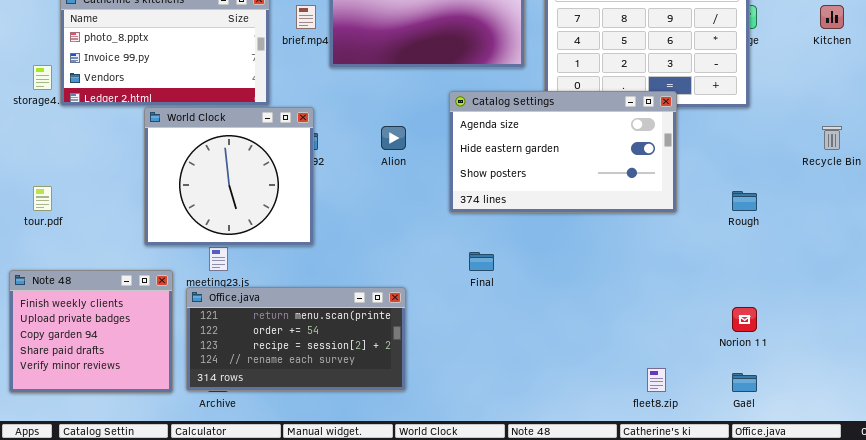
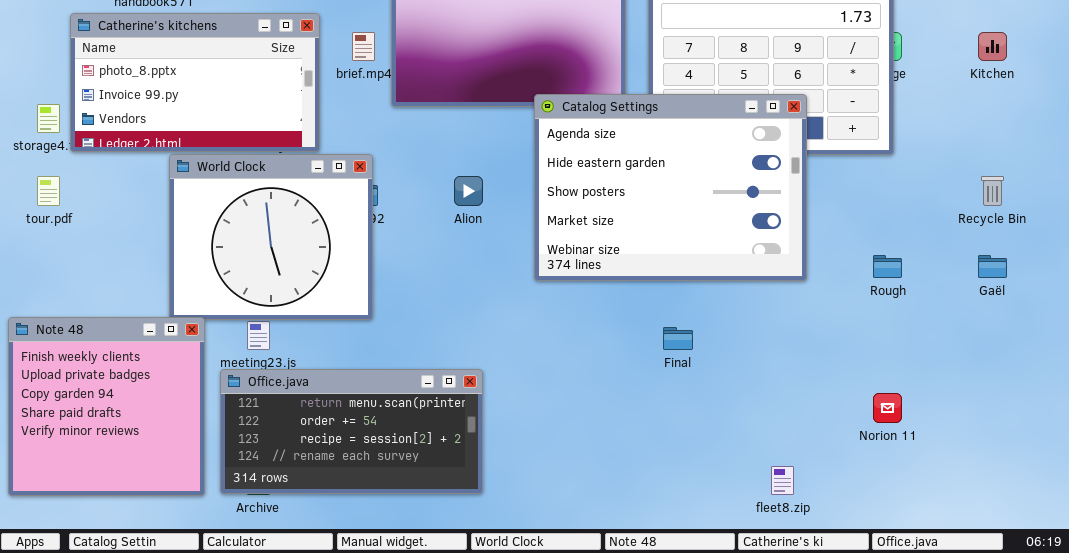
Catalog Settings: [449,91,677,213] -> [534,94,807,281], resized
tour.pdf: [33,186,52,211] -> [37,176,60,206], moved
Final: [469,252,494,271] -> [663,327,693,350], moved
Note 48: [9,270,173,393] -> [8,317,205,496], resized
Gaël: [732,373,757,392] -> [978,255,1007,278], moved

